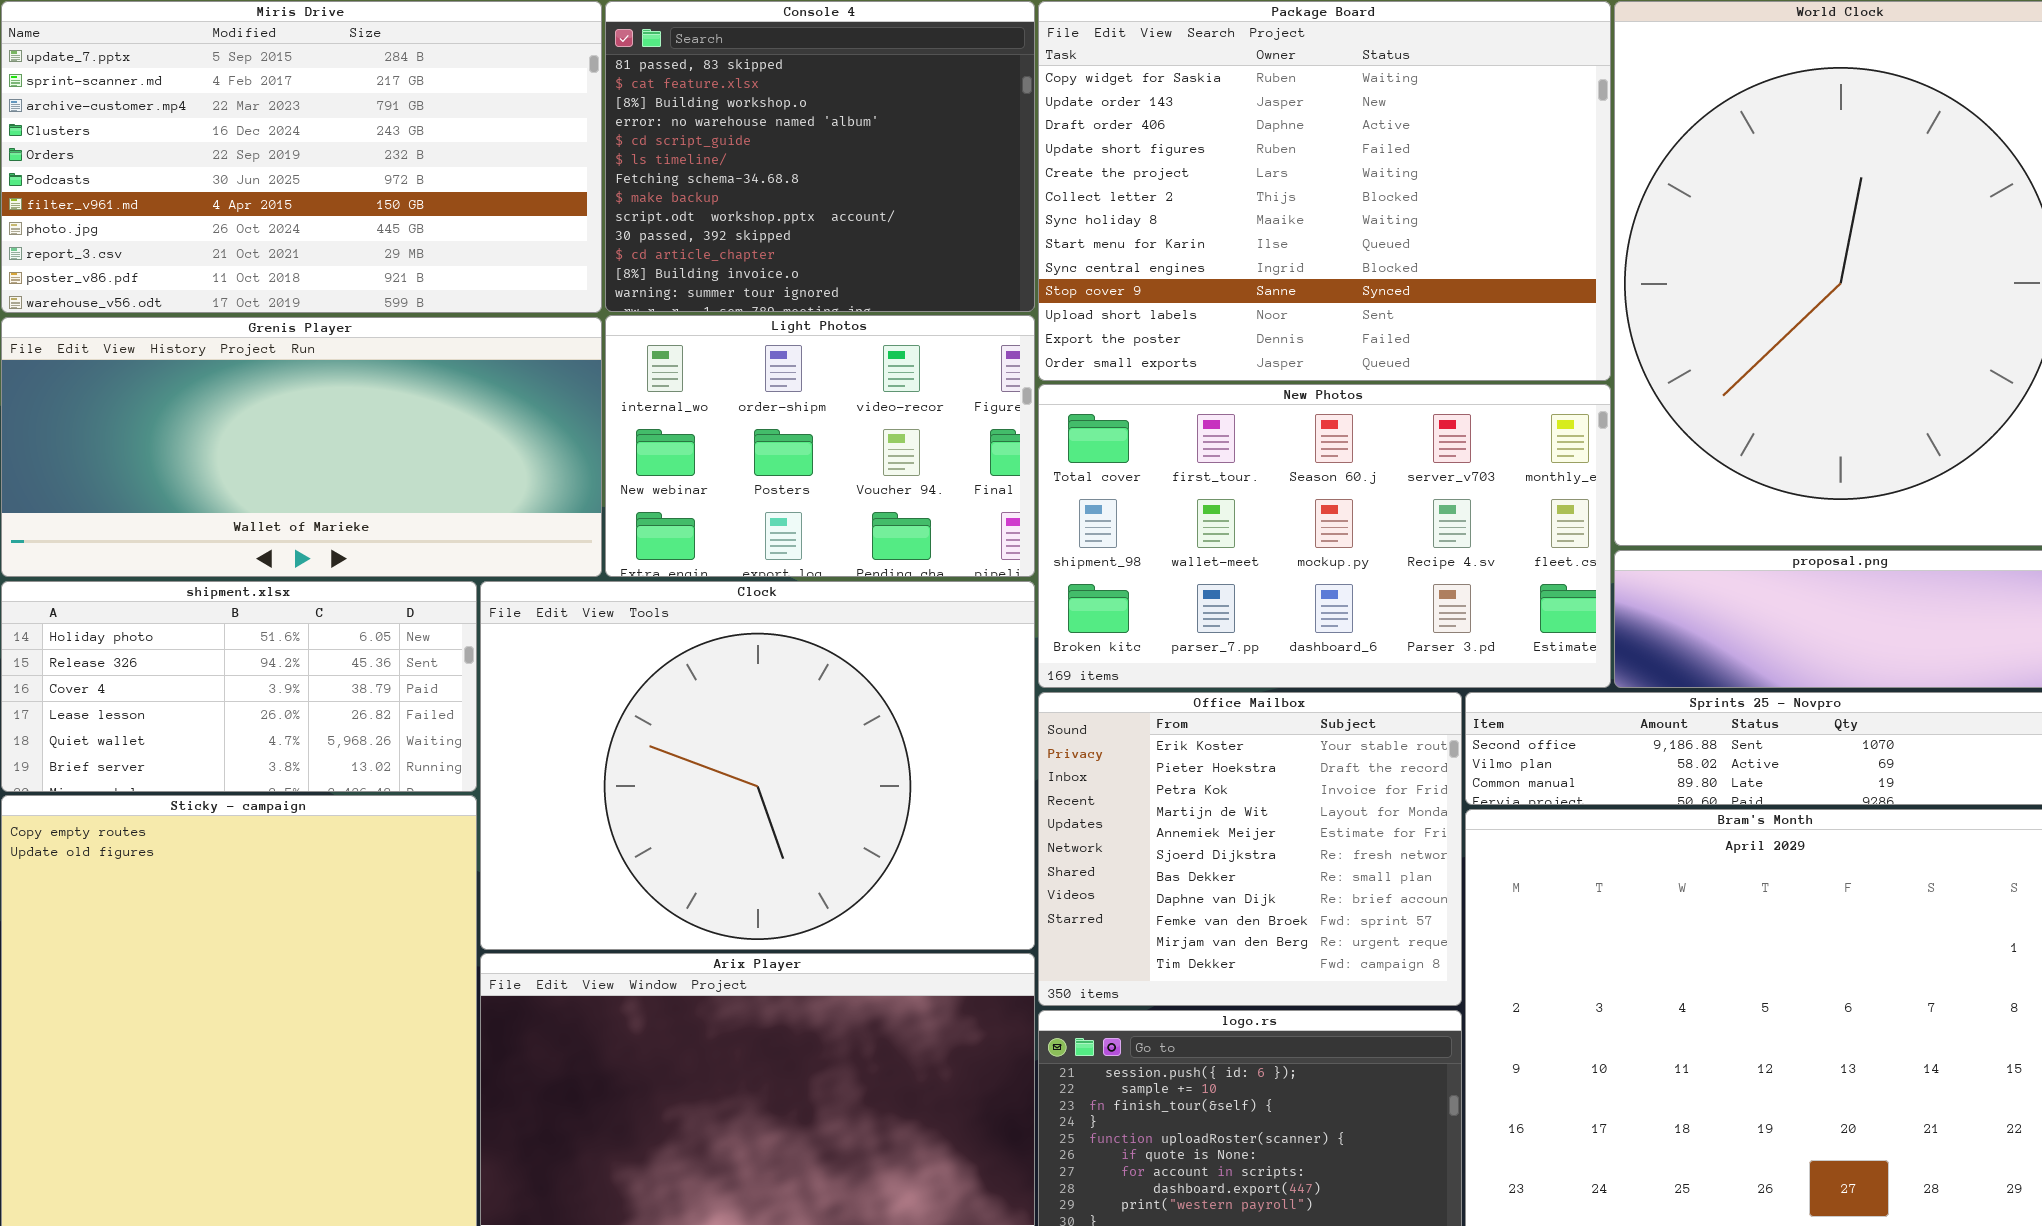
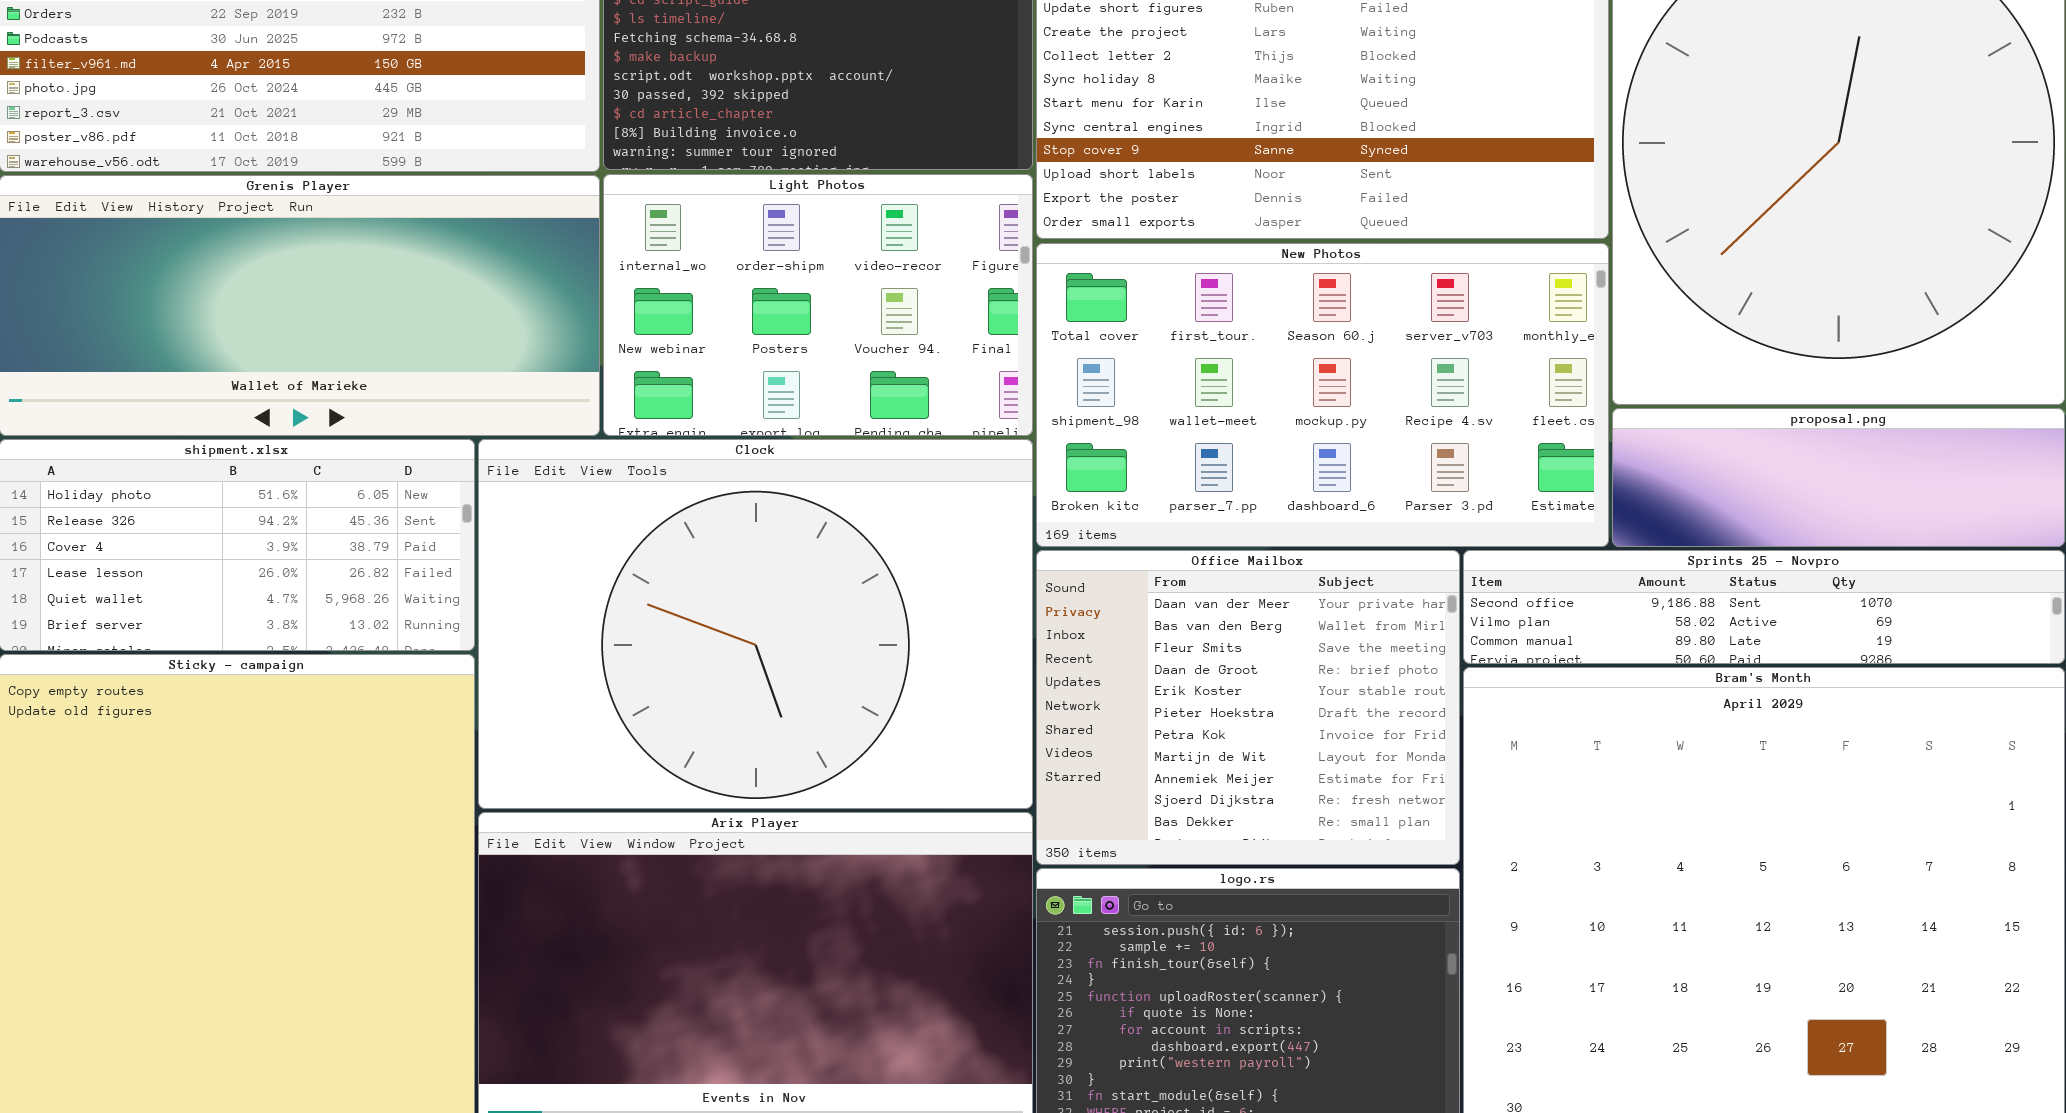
Office Mailbox: [1038,692,1462,1006] -> [1036,550,1460,865], scrolled up 4 rows

